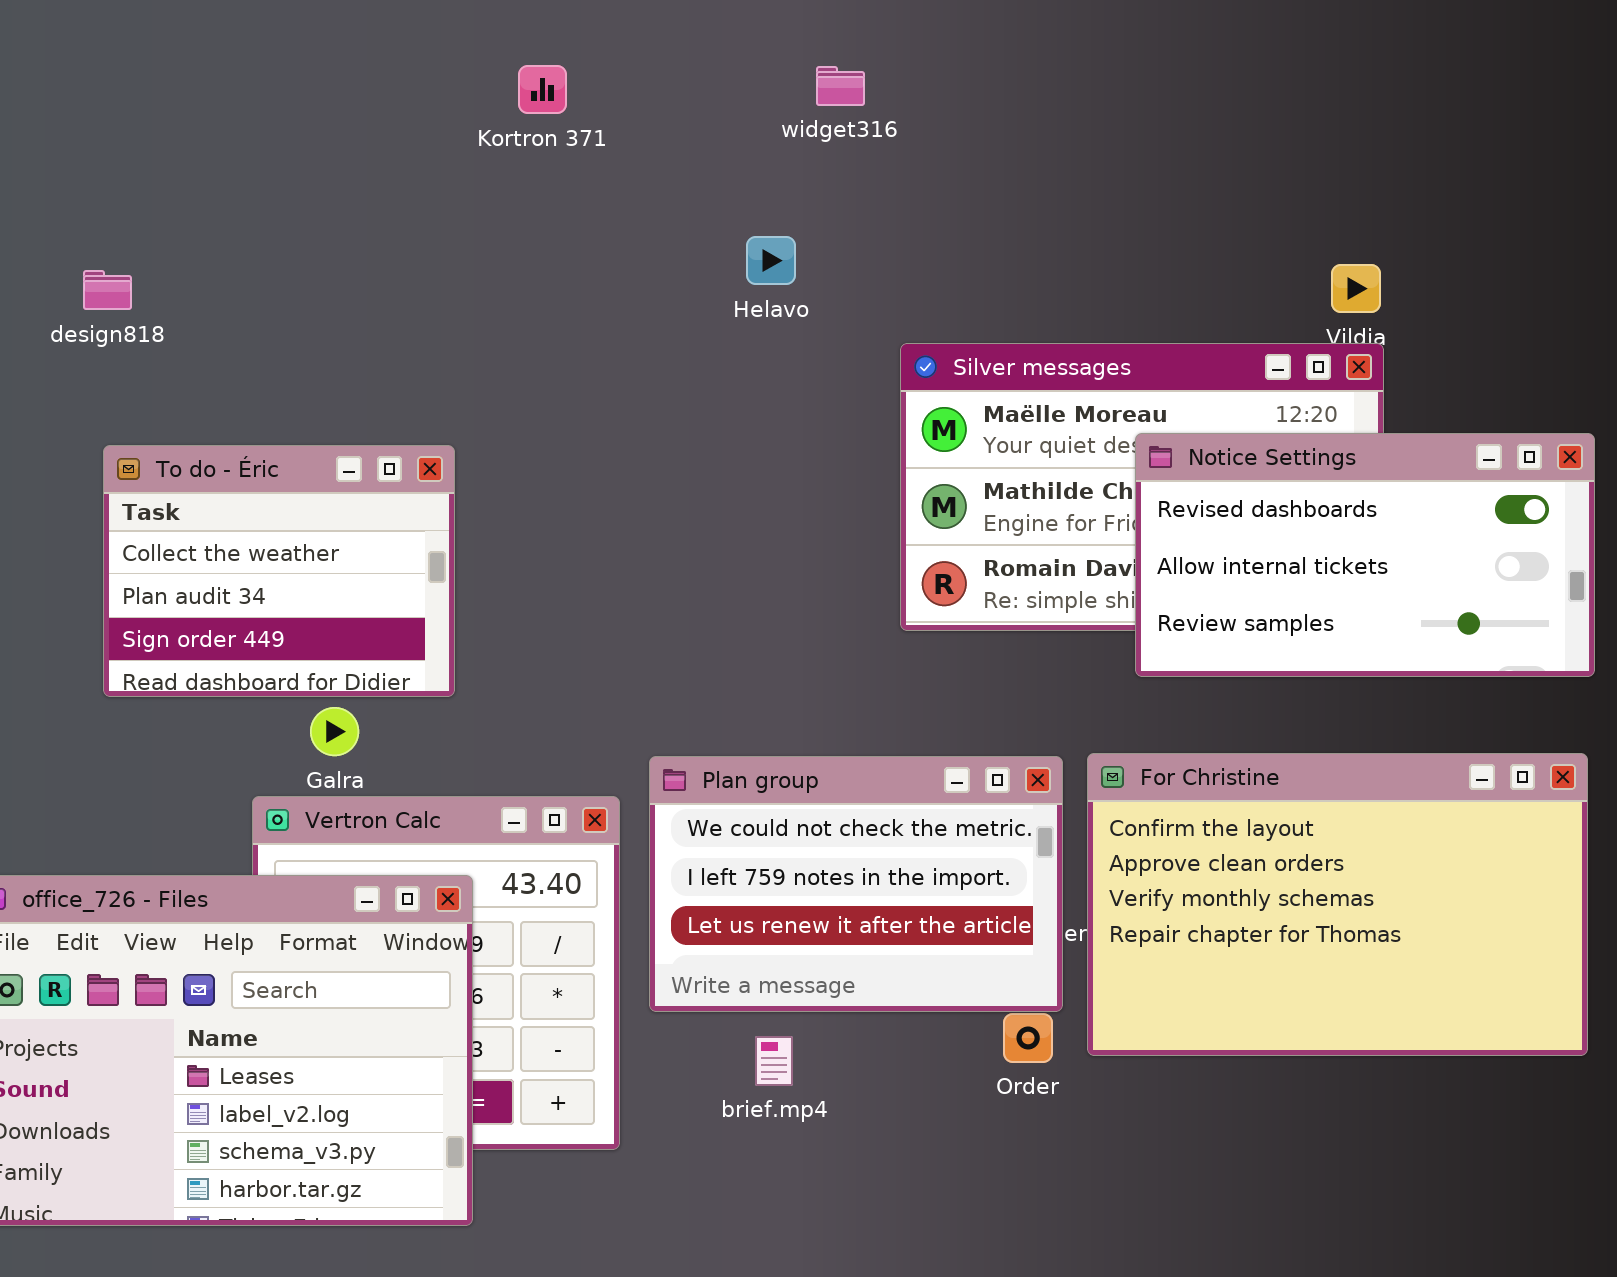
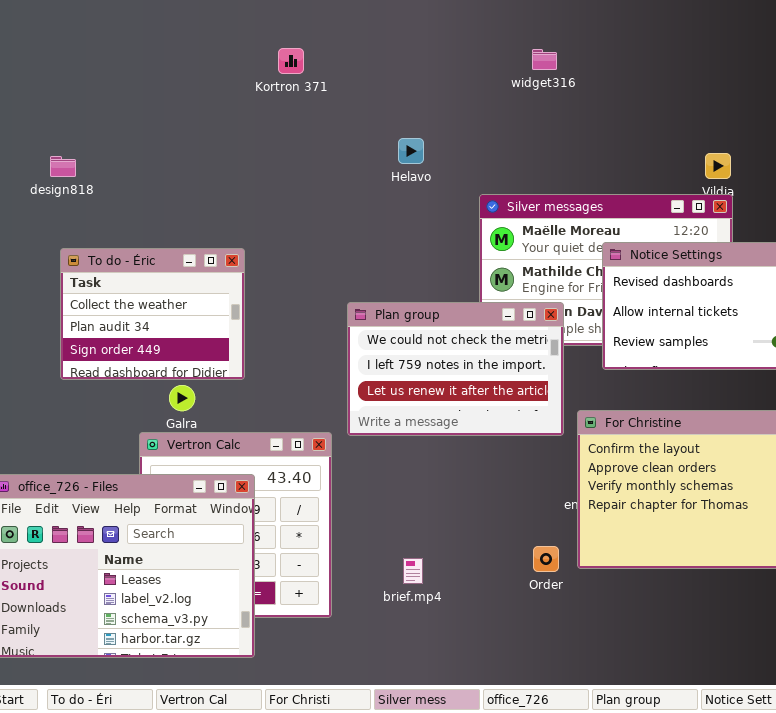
widget316: [816,66,865,106] -> [532,49,557,70], moved
Plan group: [649,756,1063,1012] -> [347,302,564,436], moved

